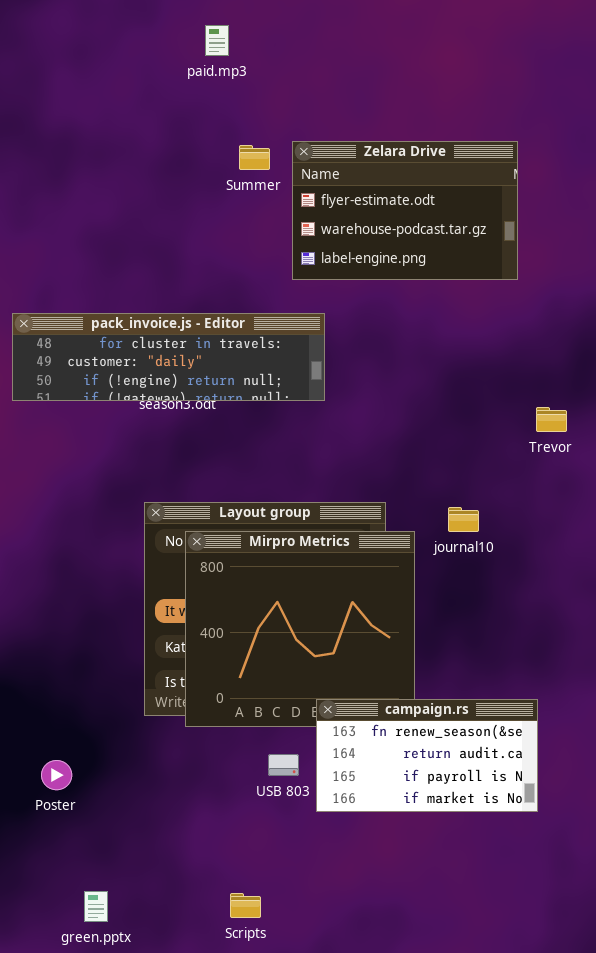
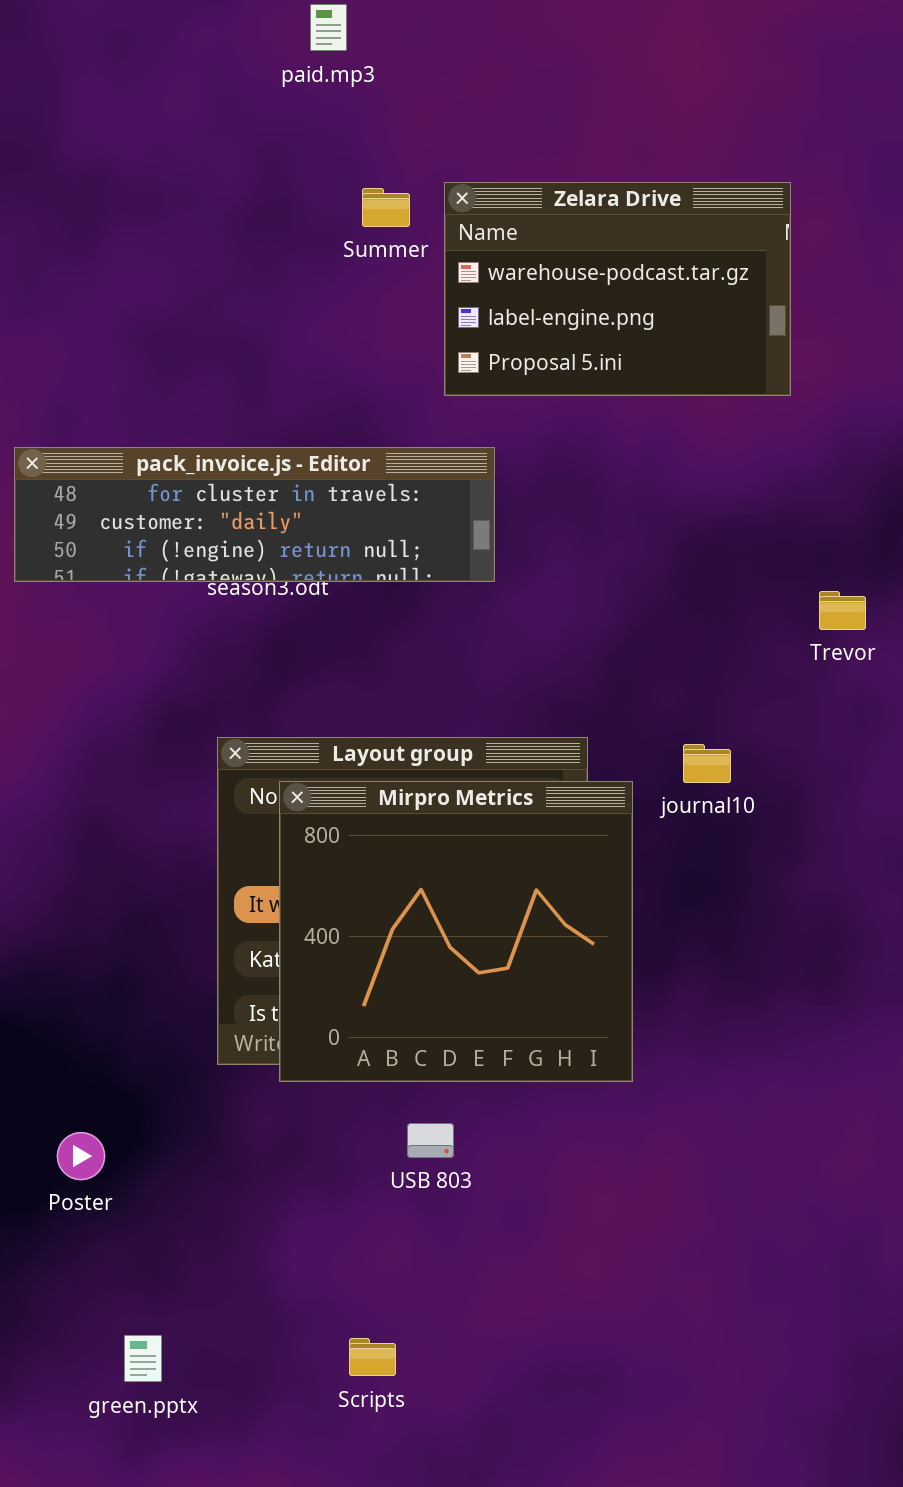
Zelara Drive: [292,141,518,280] -> [444,182,791,396], scrolled down 1 row
campaign.rs: [316,699,538,812] -> none, closed

